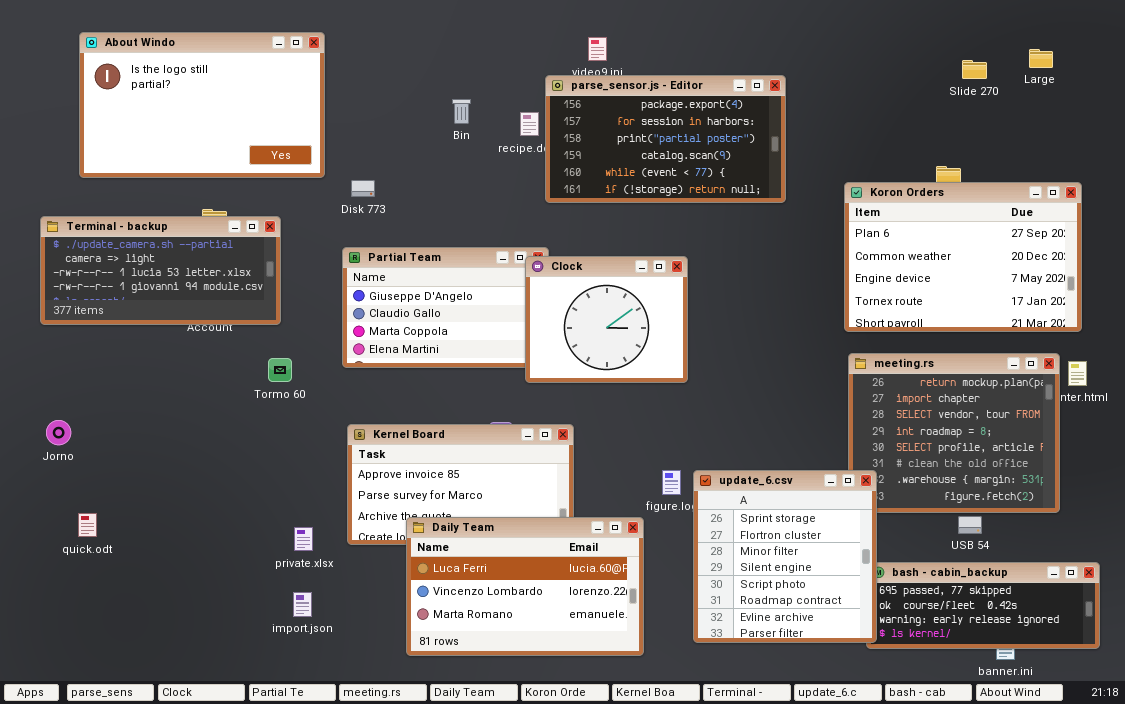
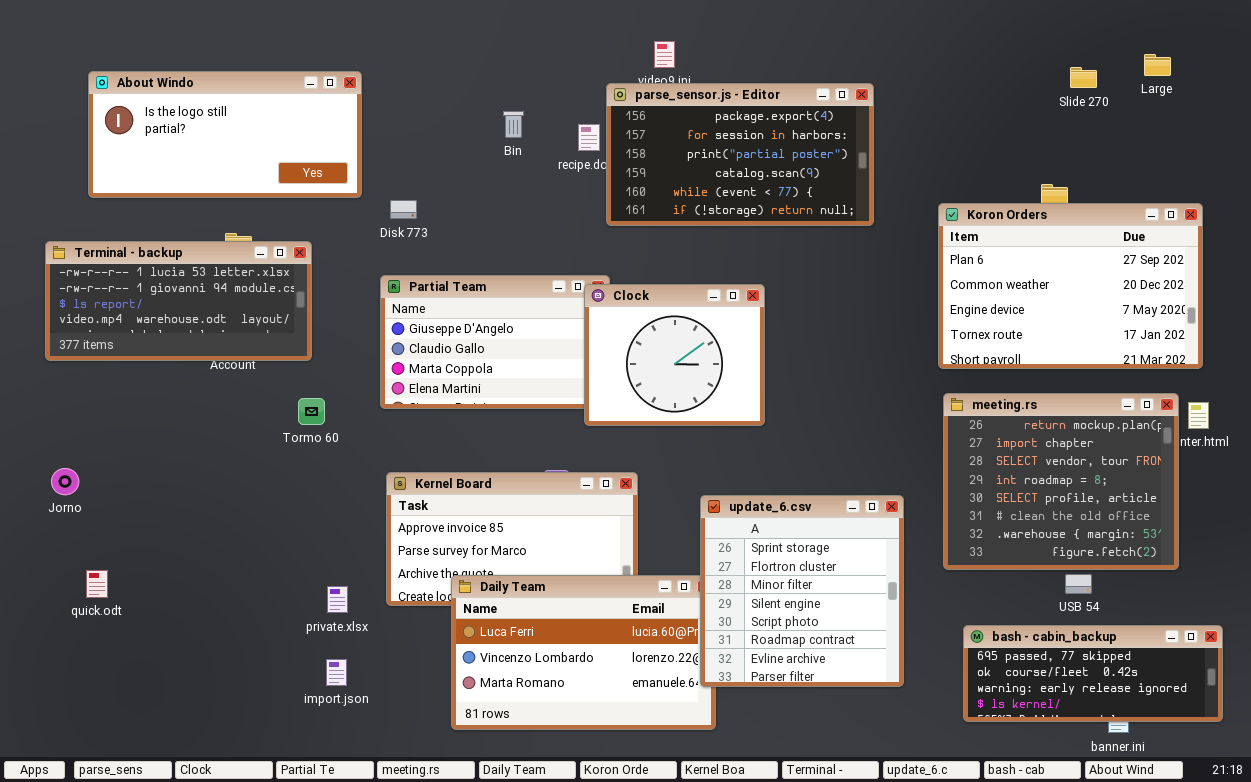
About Windo: [79,32,325,178] -> [88,71,362,198], resized
Terminal - backup: [40,216,281,325] -> [45,241,312,361], scrolled down 2 rows
update_6.csv: [693,470,877,643] -> [700,495,904,687], moved

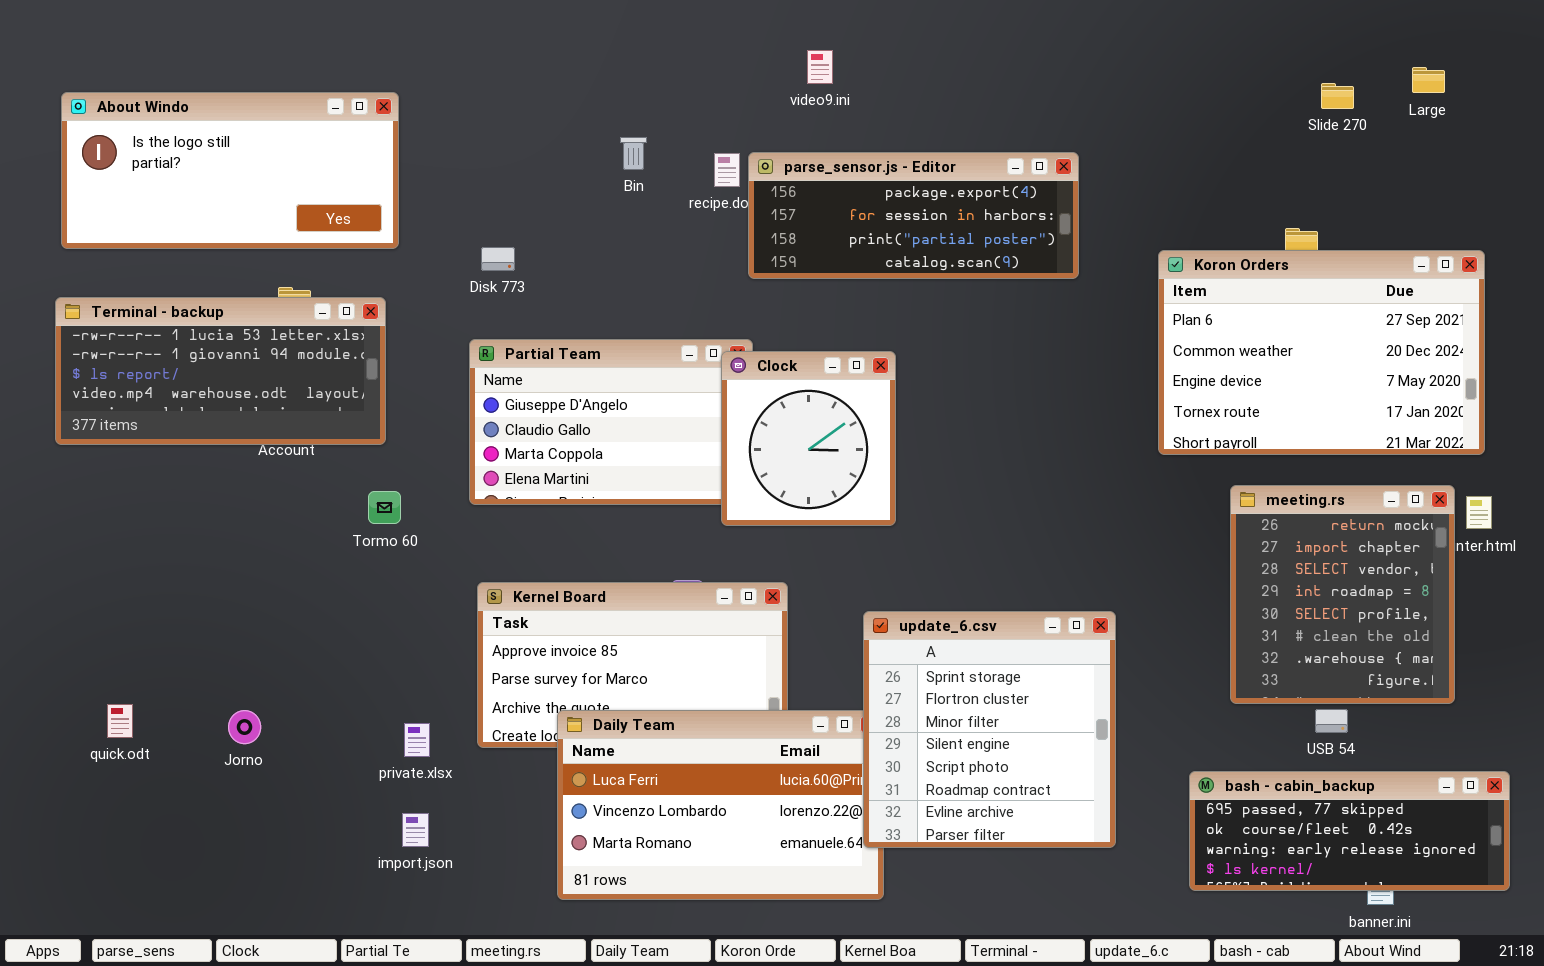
About Windo: [88,71,362,198] -> [61,92,399,249], moved
parse_sensor.js - Editor: [606,83,874,226] -> [748,152,1079,279], resized
Clock: [584,284,765,426] -> [721,351,896,526], resized
meeting.rs: [943,393,1179,570] -> [1230,485,1455,704], resized
Jorno: [51,468,79,495] -> [228,710,261,744], moved

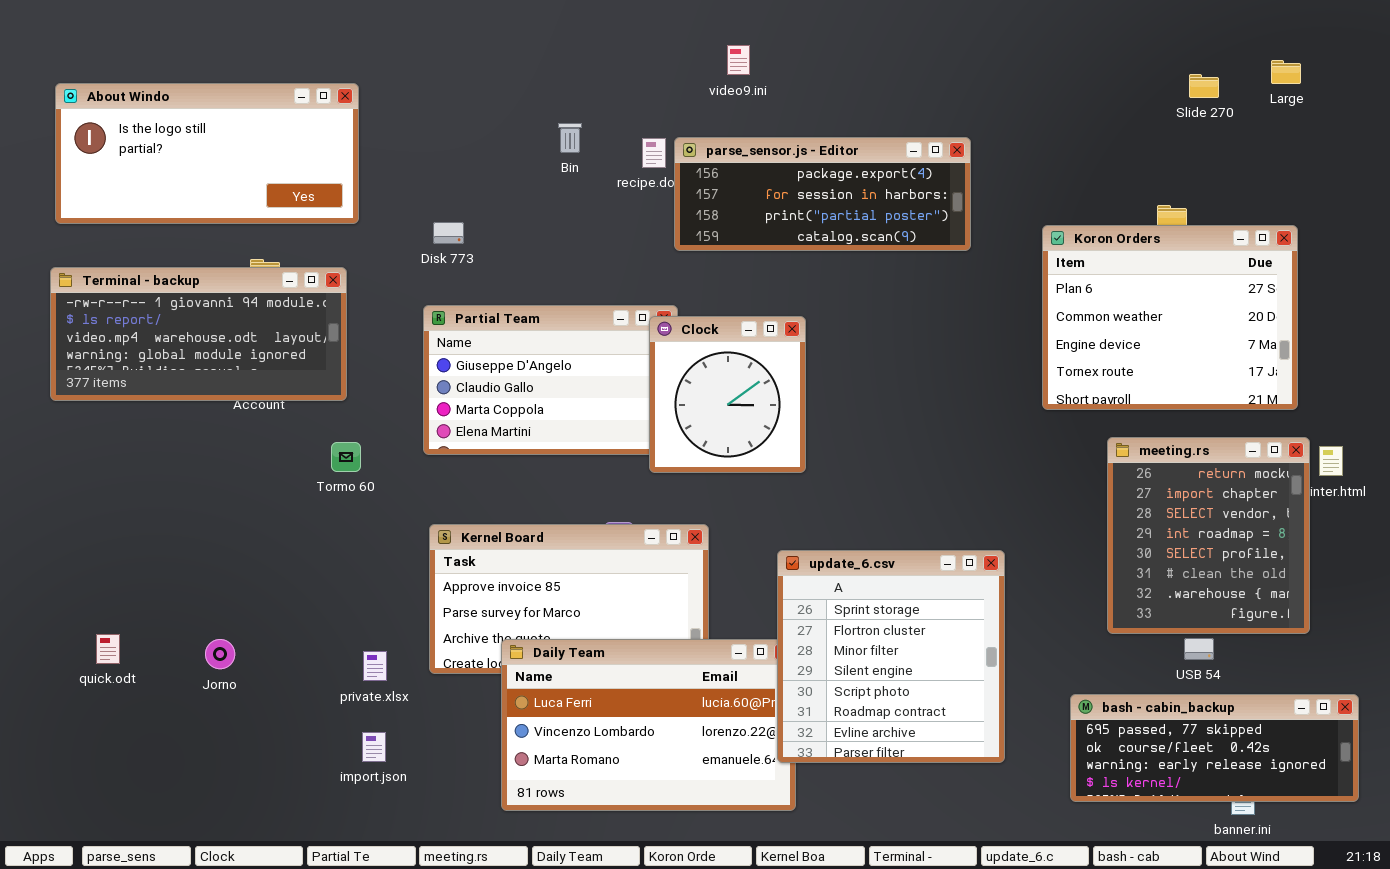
Koron Orders: [1158,250,1485,455] -> [1042,225,1298,410], resized
Terminal - backup: [55,297,386,445] -> [50,267,347,401], scrolled down 1 row

